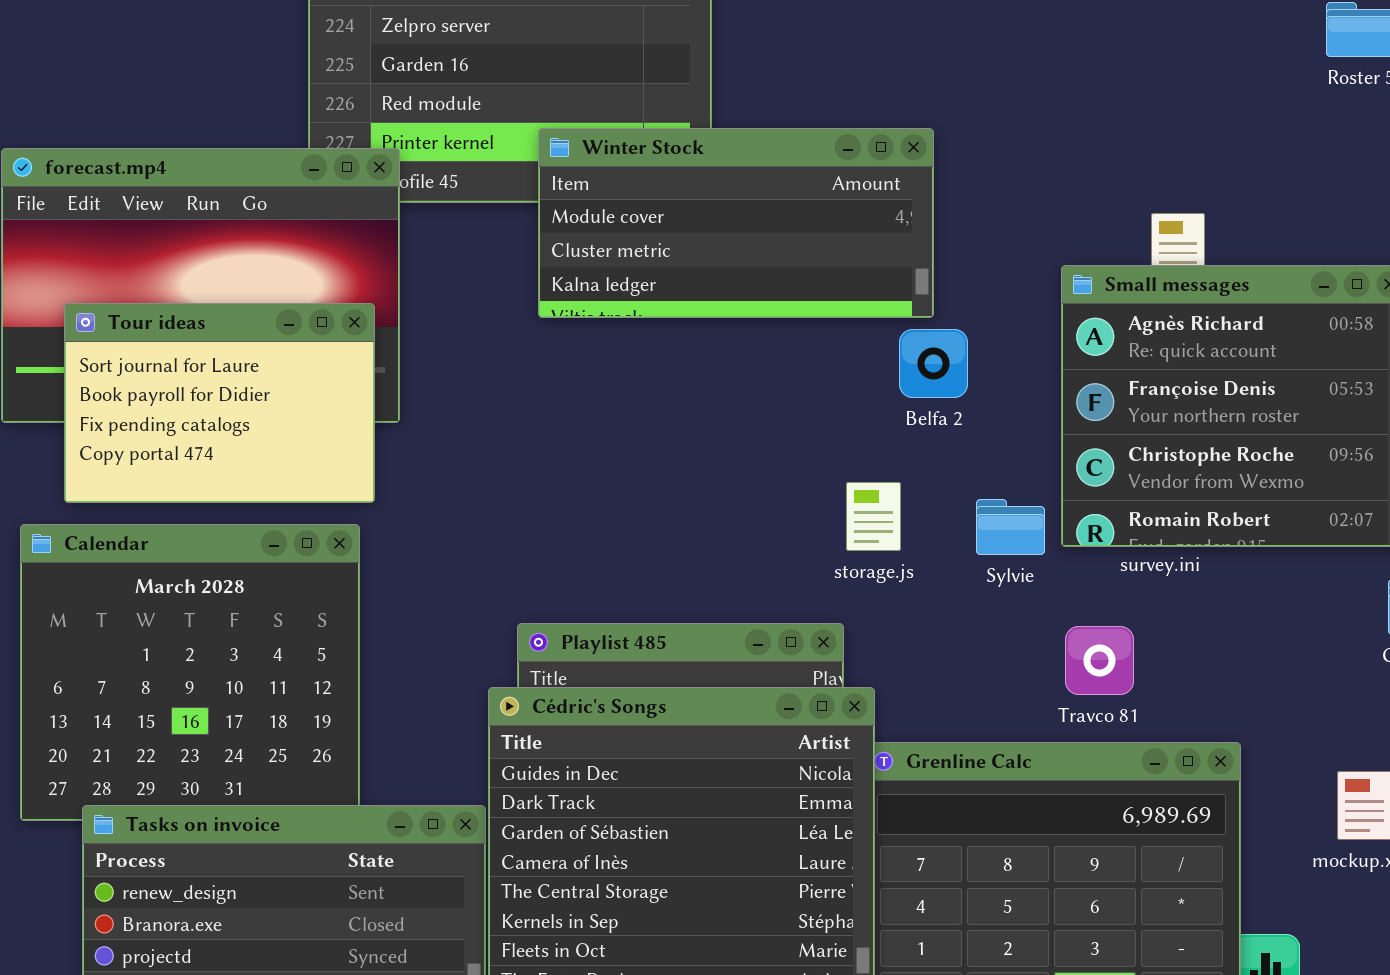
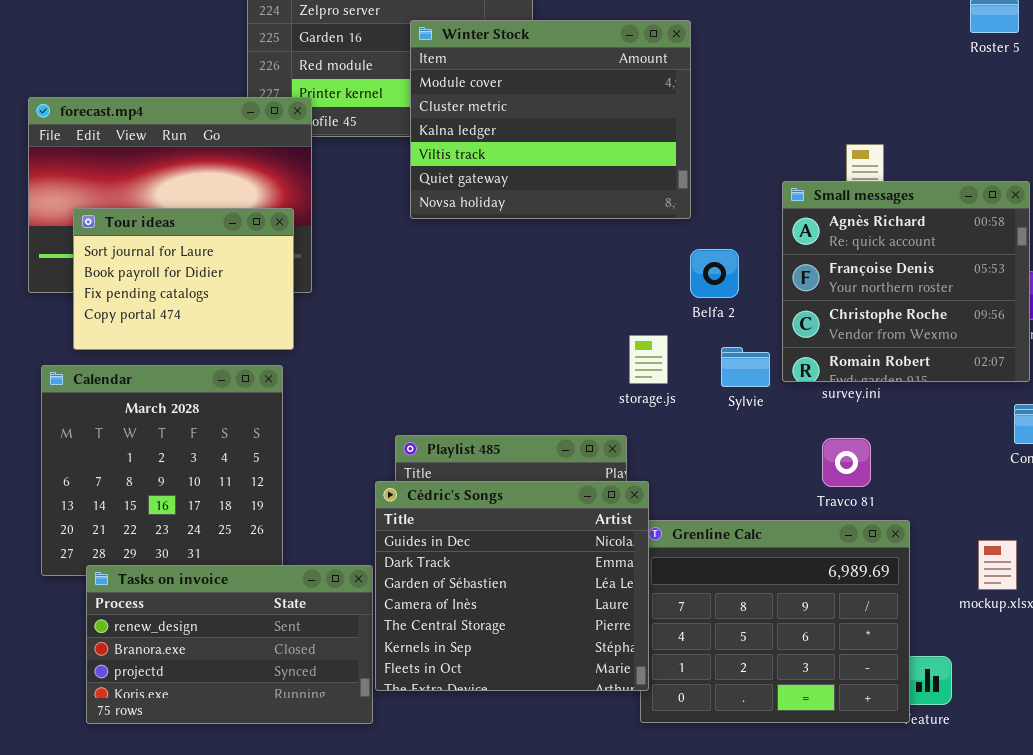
Winter Stock: [538,128,934,318] -> [410,20,691,219], resized
Belfa 2: [899,329,968,398] -> [690,249,739,298], moved
Travco 81: [1065,626,1134,695] -> [822,438,871,487], moved

